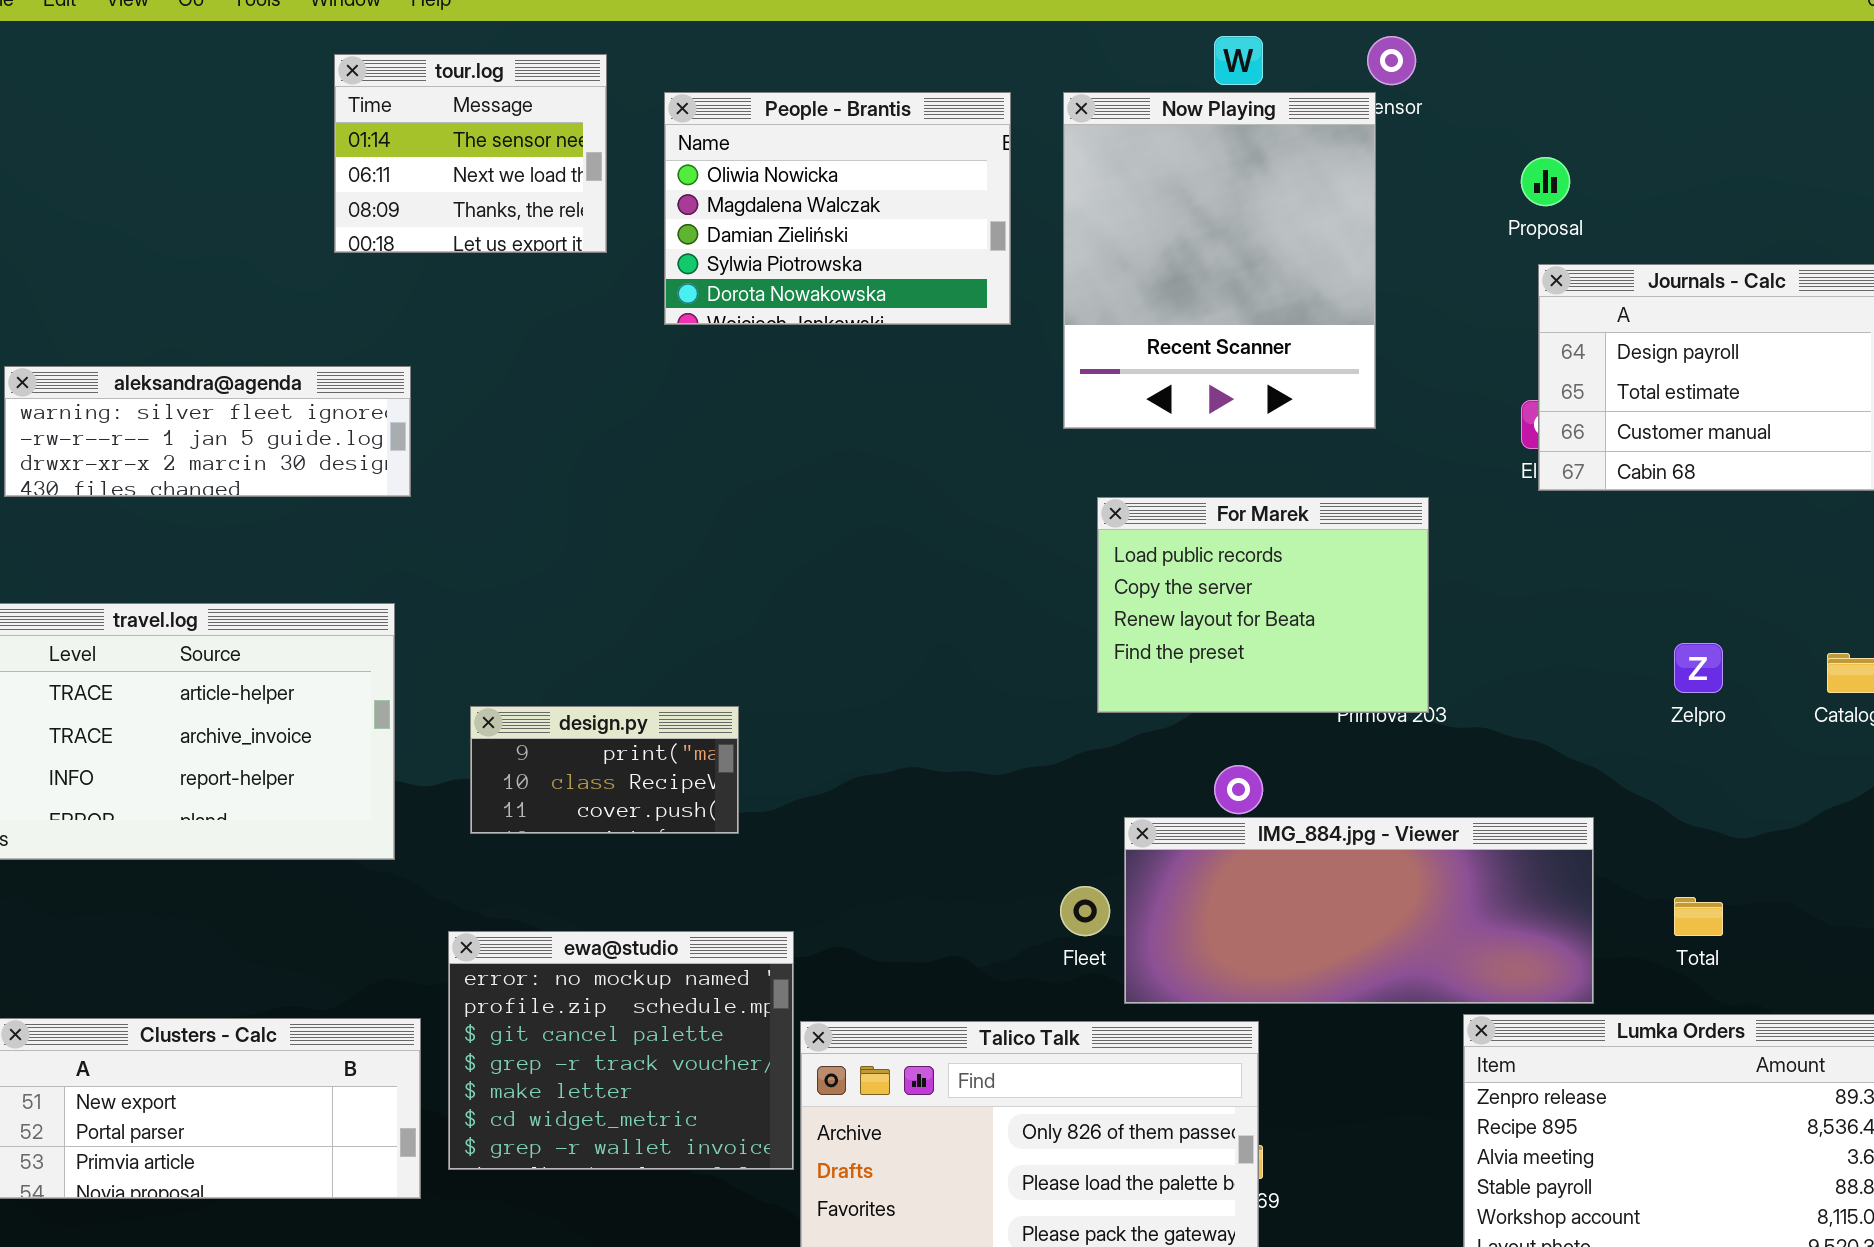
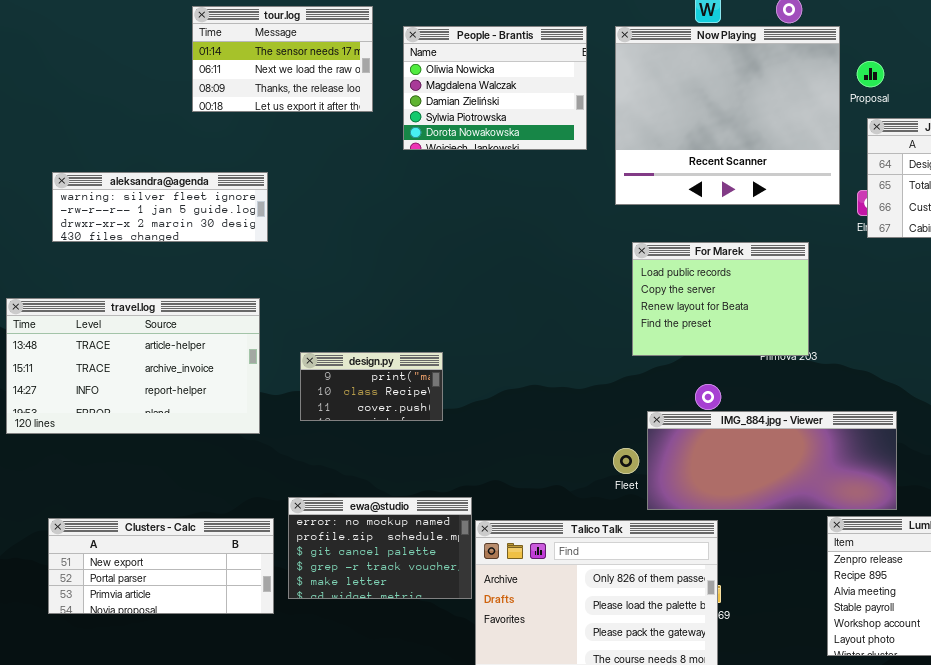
tour.log: [334,54,607,253] -> [192,6,373,112], resized
Now Playing: [1063,92,1376,429] -> [615,26,840,205], resized
ewa@studio: [448,931,794,1170] -> [288,497,472,599], resized

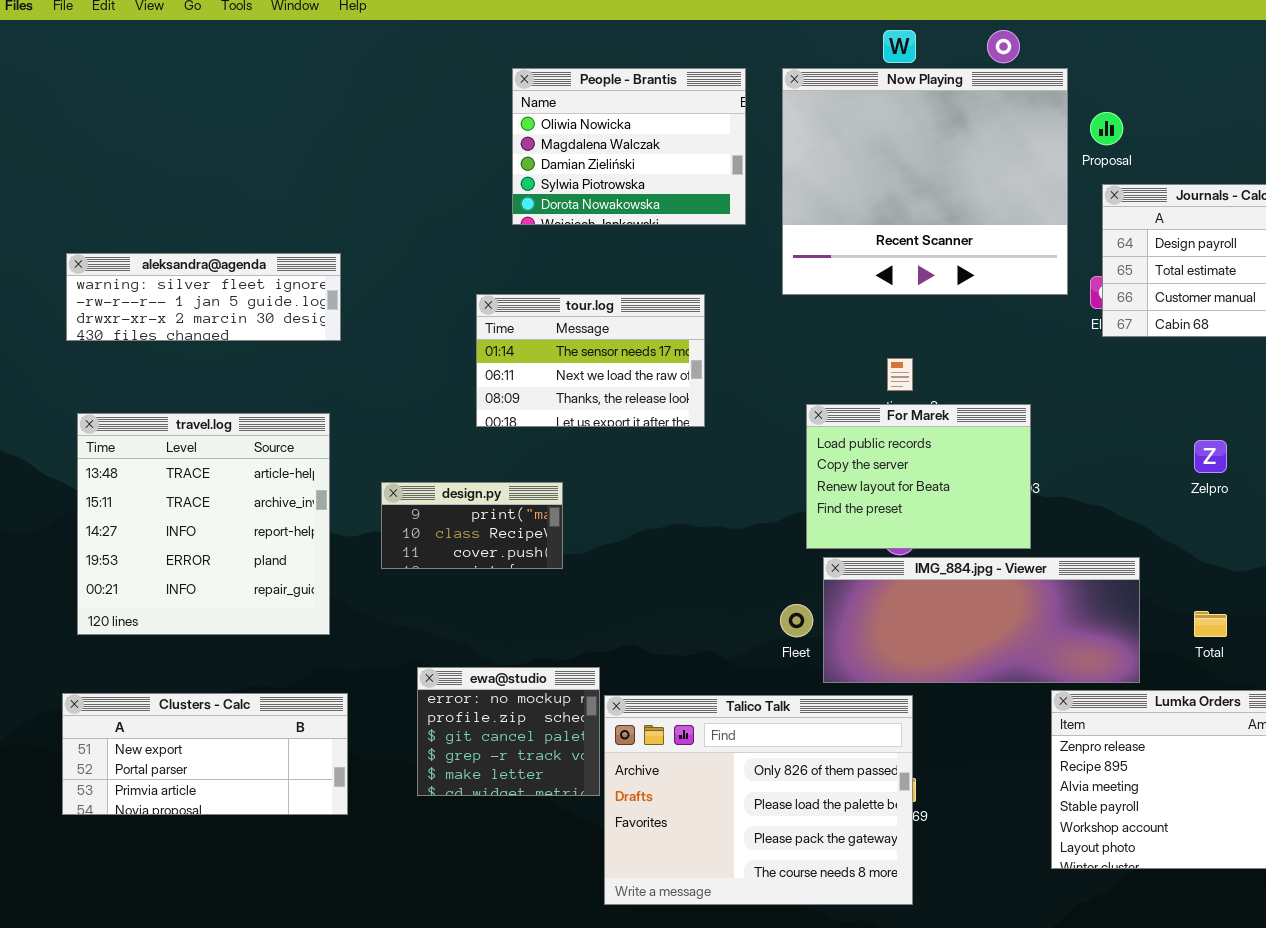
tour.log: [192,6,373,112] -> [476,294,705,427], moved
For Marek: [632,242,809,356] -> [806,404,1031,549], moved
travel.log: [6,298,260,434] -> [77,413,330,635], resized
ewa@studio: [288,497,472,599] -> [417,667,600,796], resized

